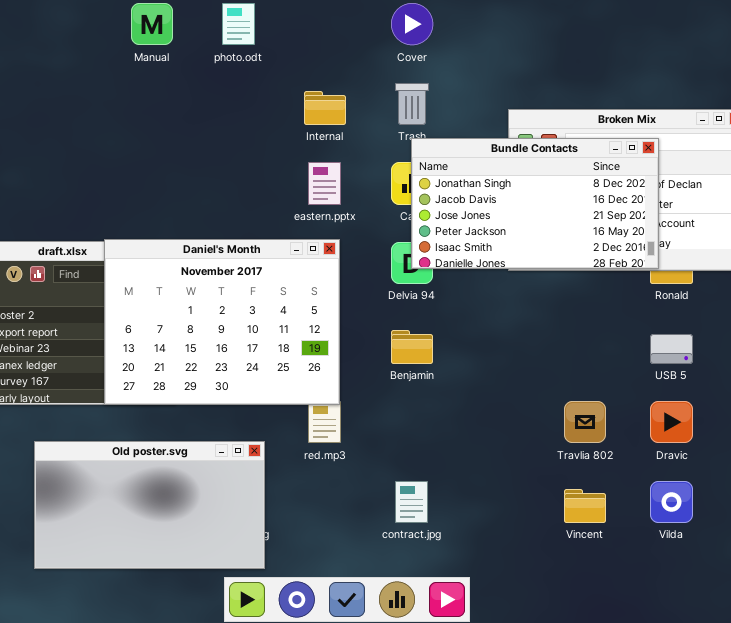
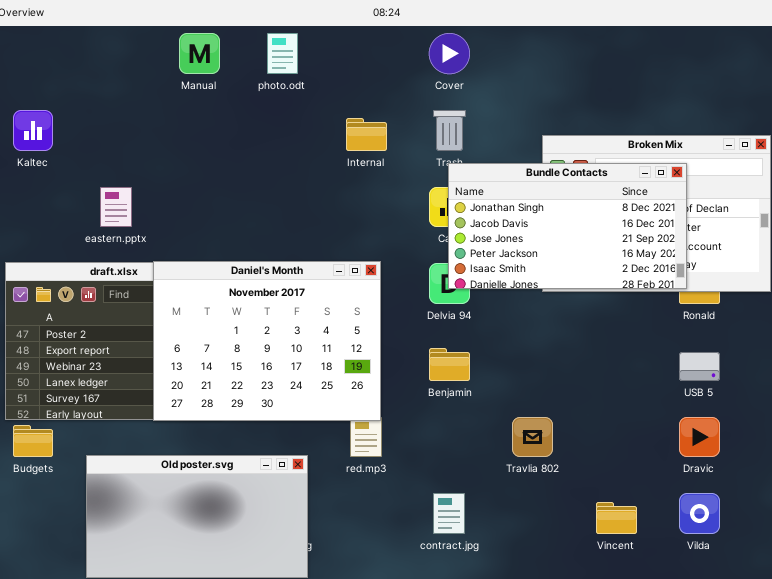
eastern.pptx: [308,162,341,205] -> [100,187,132,227], moved
Travlia 802: [564,401,606,443] -> [512,417,553,457], moved

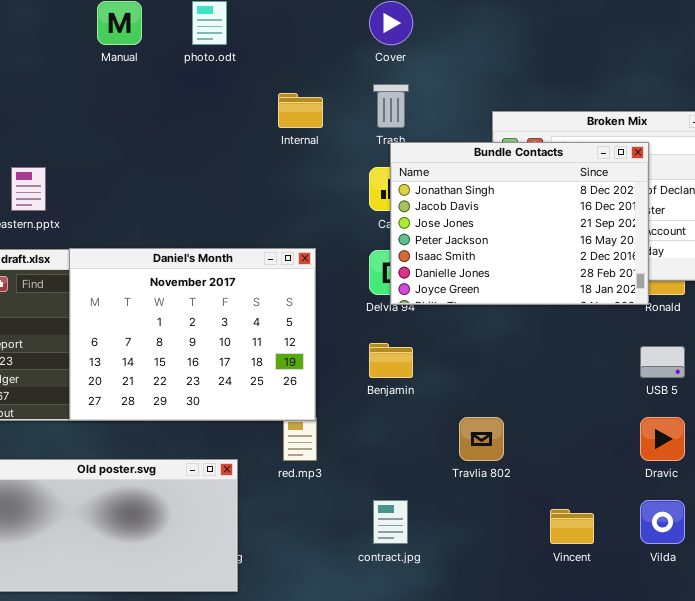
Bundle Contacts: [448,163,687,289] -> [390,142,649,305], resized

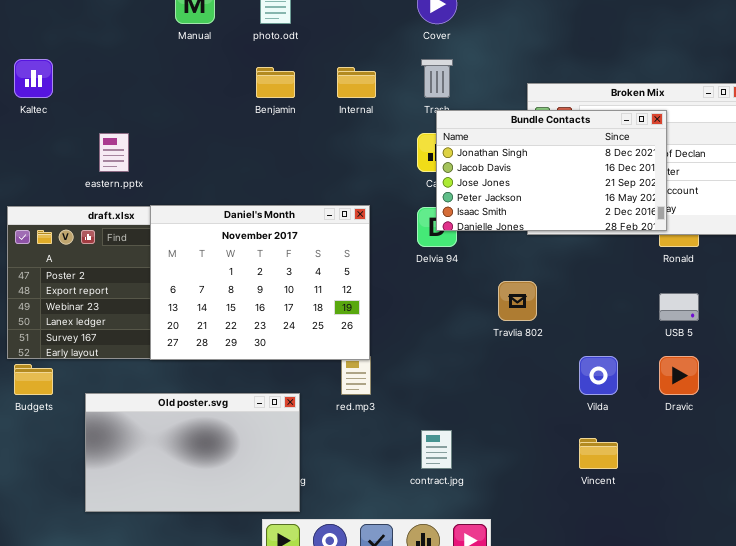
Bundle Contacts: [390,142,649,305] -> [436,110,667,231], resized
Benjamin: [369,343,413,378] -> [256,67,295,98], moved
Travlia 802: [459,417,504,461] -> [498,281,537,321], moved
Vilda: [640,500,685,544] -> [579,356,618,395], moved

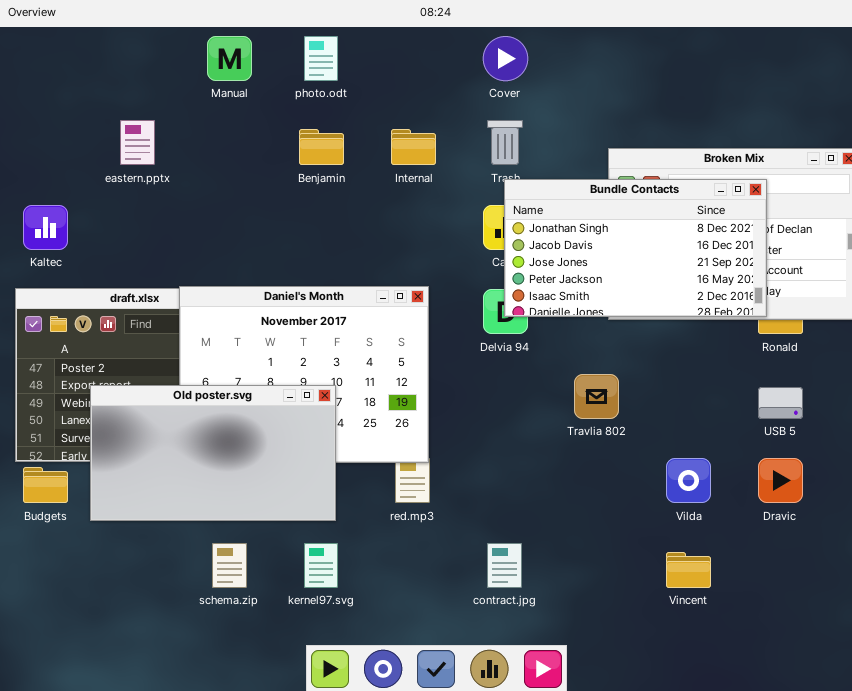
Kaltec: [14,59,53,98] -> [23,205,68,250], moved
eastern.pptx: [99,133,129,172] -> [120,120,155,165], moved
Old poster.svg: [85,393,300,512] -> [90,385,336,521], moved

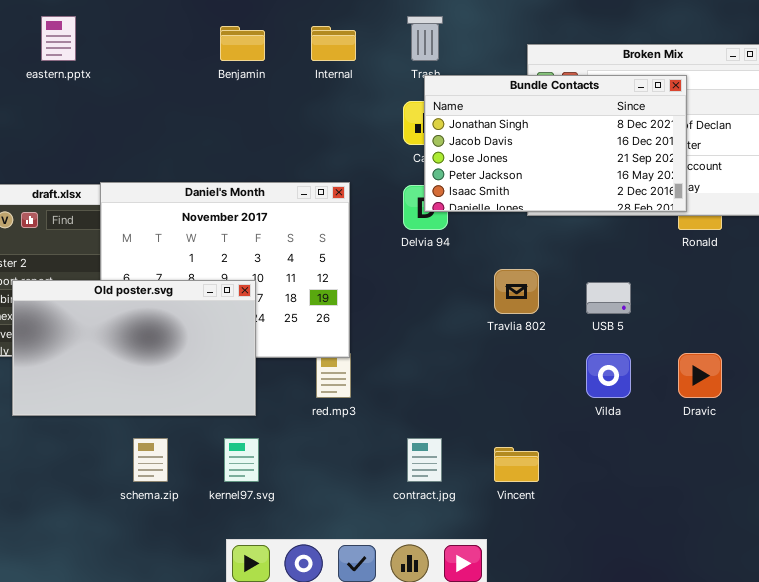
USB 5: [758,387,803,419] -> [586,282,631,314], moved
Vincent: [666,552,711,588] -> [494,447,539,482], moved

